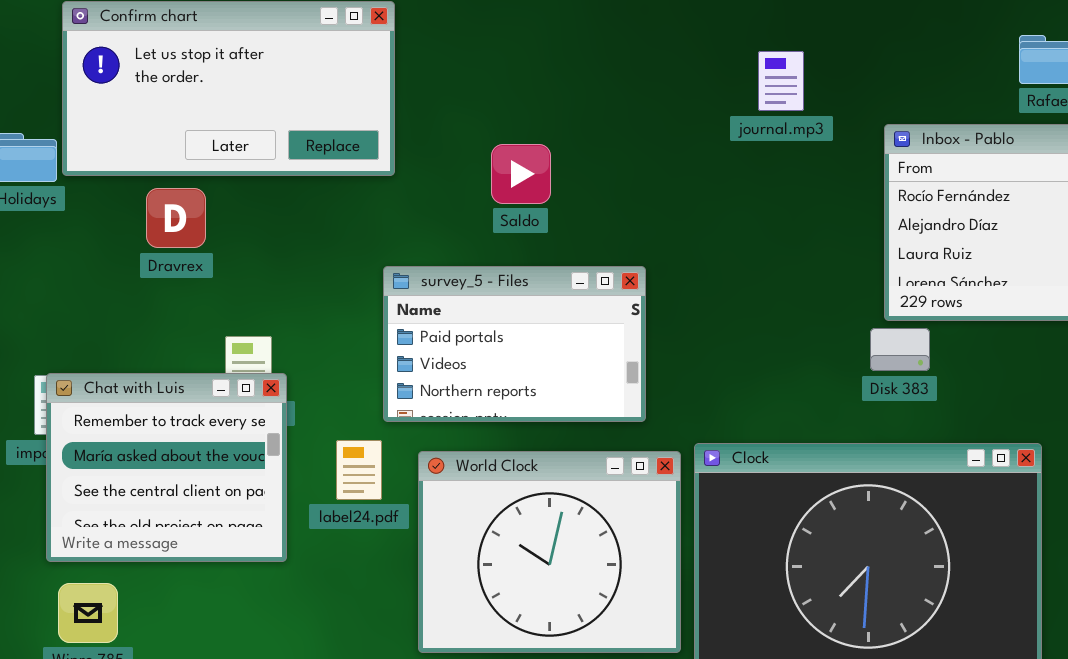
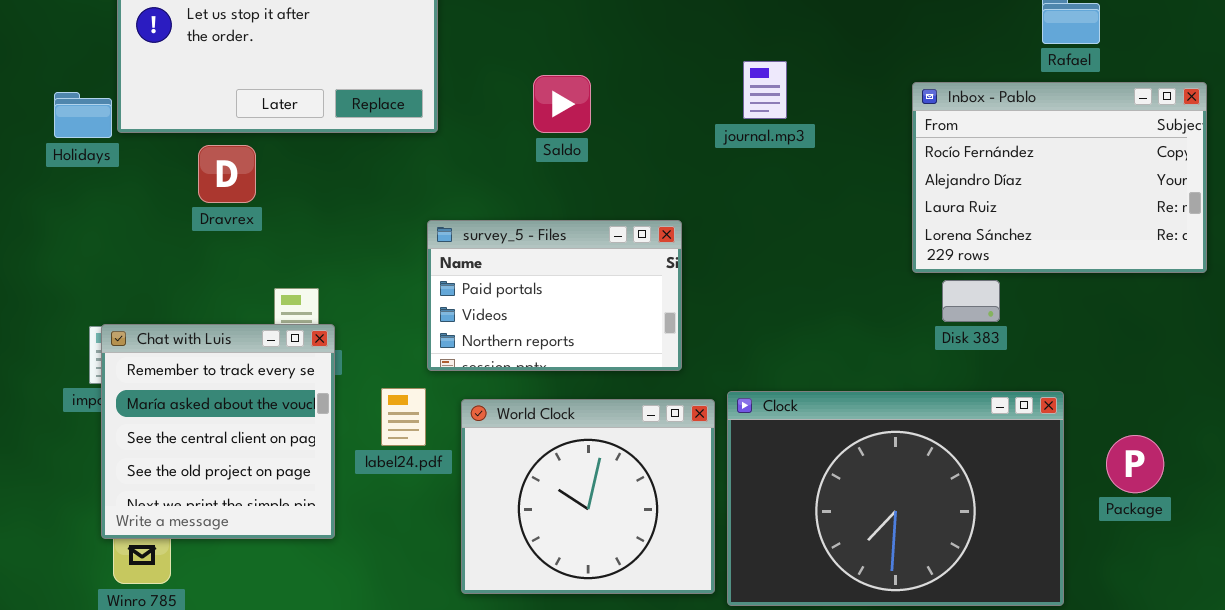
journal.mp3: [758,51,804,111] -> [743,61,787,119], moved
Saldo: [491,144,551,204] -> [533,75,591,133], moved
Disk 383: [870,328,930,371] -> [942,280,1000,322], moved
Chat with Luis: [46,373,287,562] -> [101,324,335,539], resized

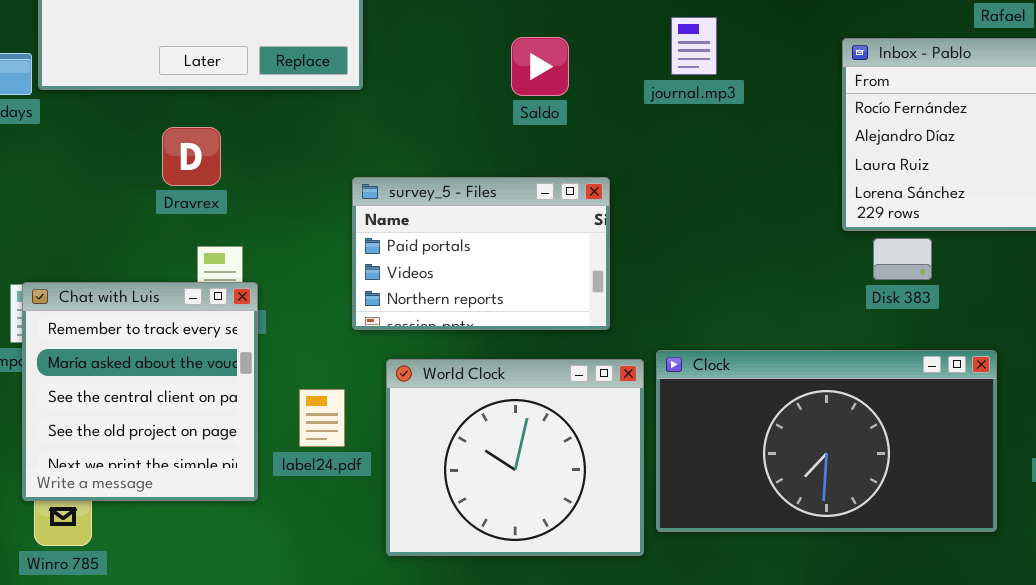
Saldo: [533,75,591,133] -> [511,37,569,96], moved
Dravrex: [198,145,256,203] -> [162,127,221,186], moved
label24.pdf: [381,388,426,446] -> [299,389,345,447], moved
Clock: [727,391,1064,606] -> [656,350,997,532], resized

